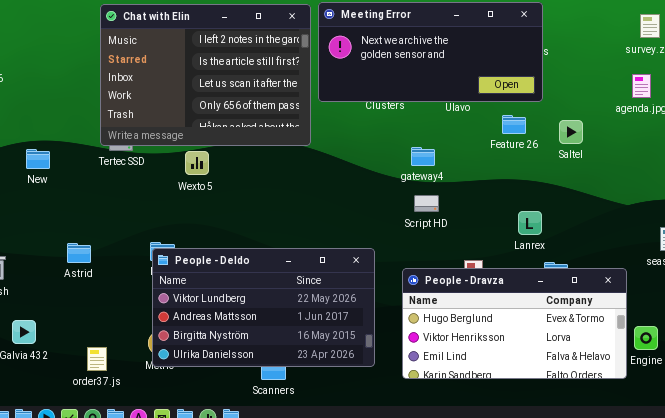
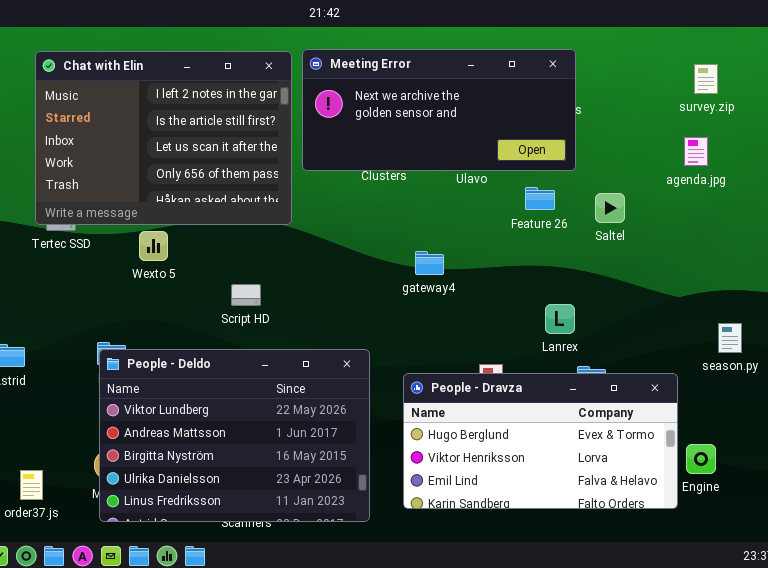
gateway4: [411,147,435,166] -> [415,251,444,275], moved
Script HD: [414,195,439,212] -> [231,284,261,306], moved
People - Deldo: [152,248,375,367] -> [99,349,370,522], resized

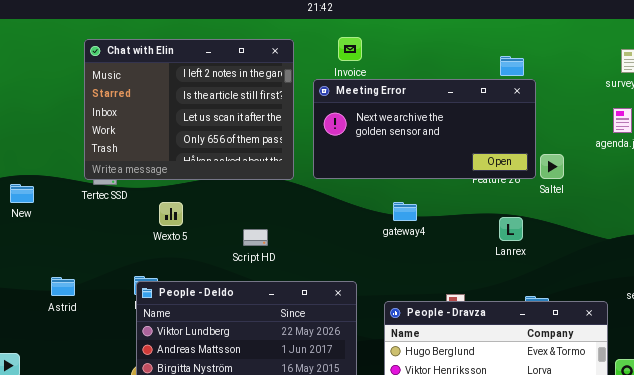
Meeting Error: [302,49,576,171] -> [313,79,536,179], moved
Wexto 5: [139,231,168,261] -> [159,202,183,226], moved
Lanrex: [545,304,575,334] -> [499,217,523,241], moved

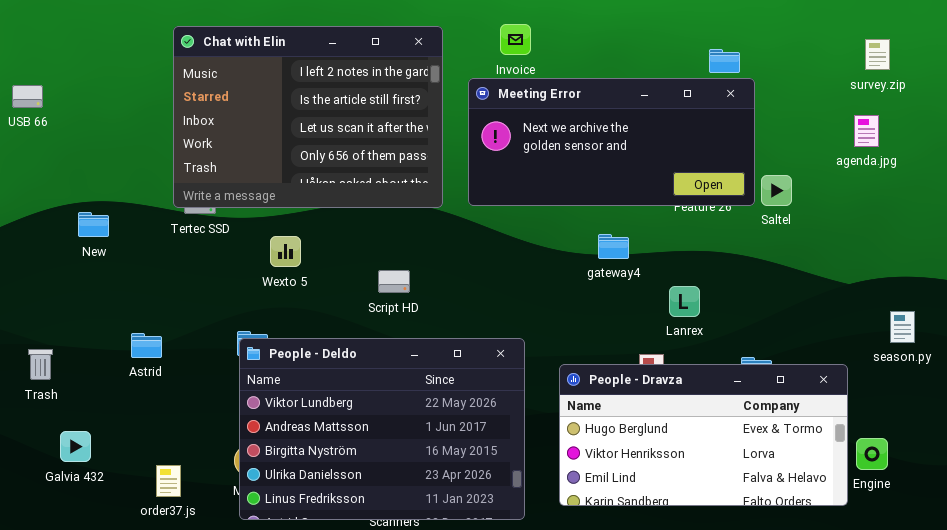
gateway4: [393,202,417,221] -> [598,234,629,259], moved
Lanrex: [499,217,523,241] -> [669,286,700,317], moved

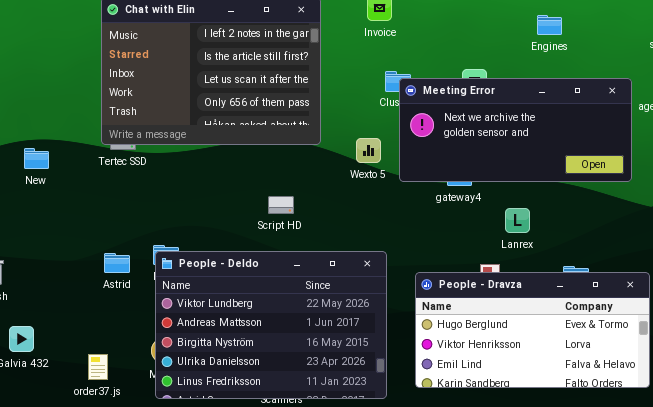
Meeting Error: [468,78,755,206] -> [399,78,632,182], moved
Wexto 5: [270,236,301,267] -> [356,138,381,163], moved
Astrid: [131,333,162,358] -> [104,253,130,273], moved

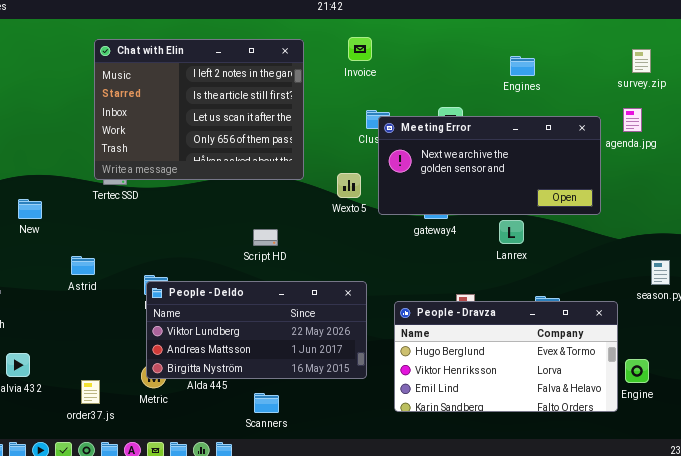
New: [24,148,49,169] -> [18,199,42,219], moved
Lanrex: [505,208,530,233] -> [499,220,524,244], moved
People - Deldo: [155,251,387,399] -> [146,281,367,379], resized
Astrid: [104,253,130,273] -> [71,256,95,275], moved

